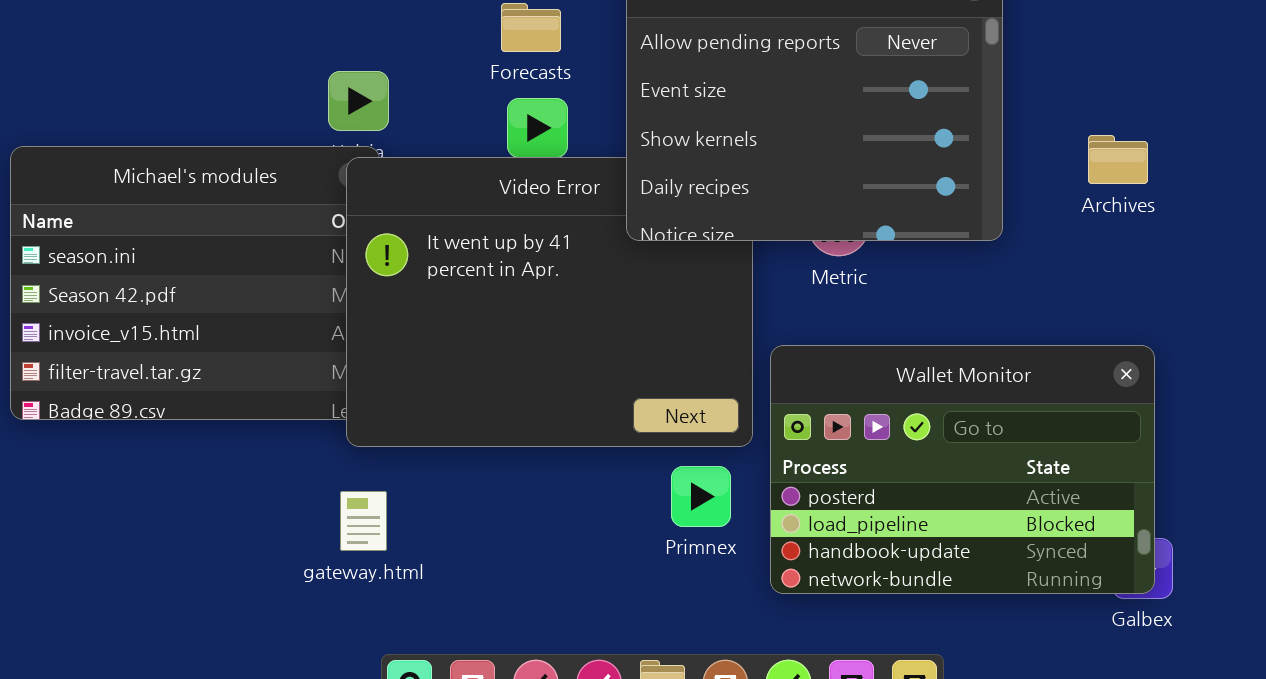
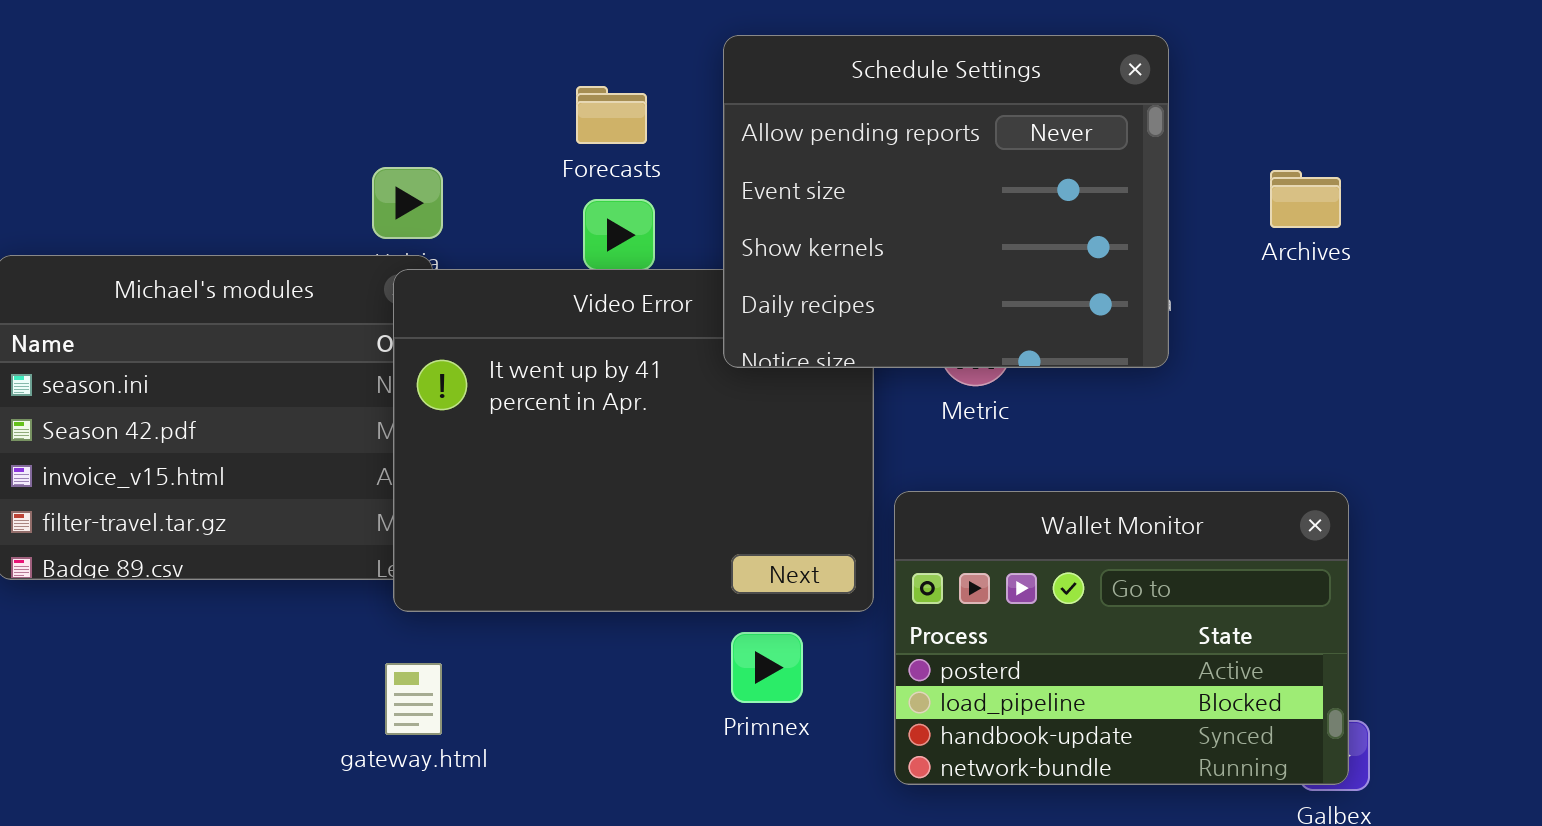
Archives: [1088,135,1148,184] -> [1270,170,1341,228], moved
Primnex: [671,466,731,527] -> [731,632,803,703], moved

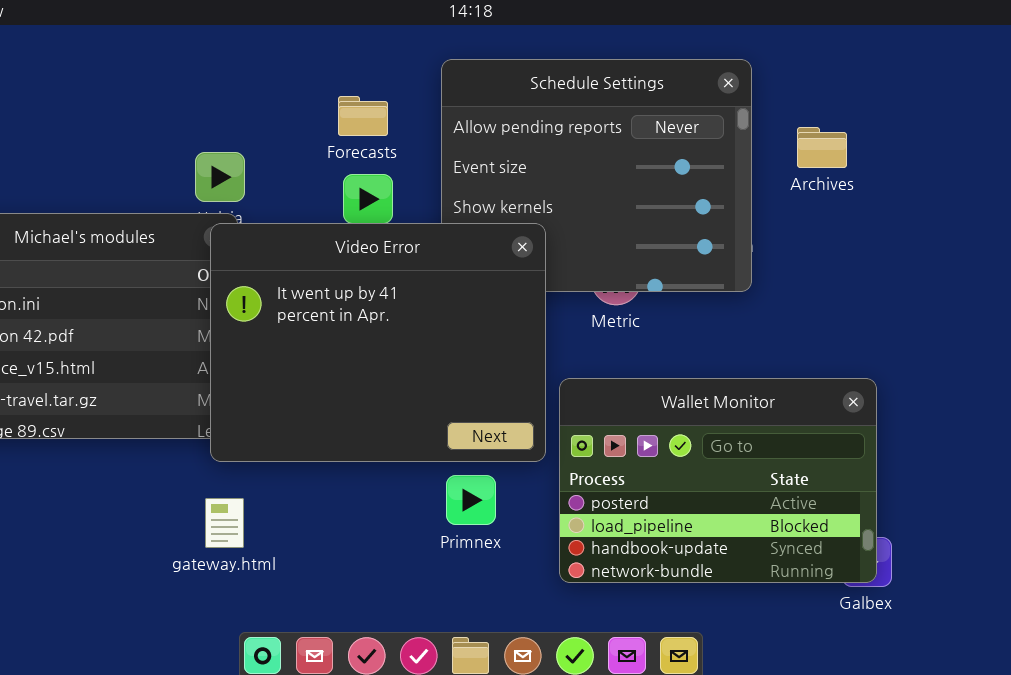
Archives: [1270,170,1341,228] -> [797,127,847,168], moved
Video Error: [393,269,874,612] -> [210,223,546,462], raised

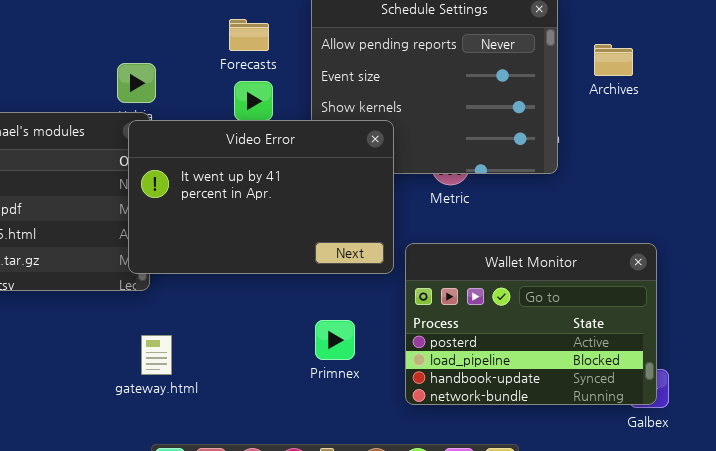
Video Error: [210,223,546,462] -> [128,120,394,274], resized
gateway.html: [205,498,244,548] -> [141,335,172,375], moved

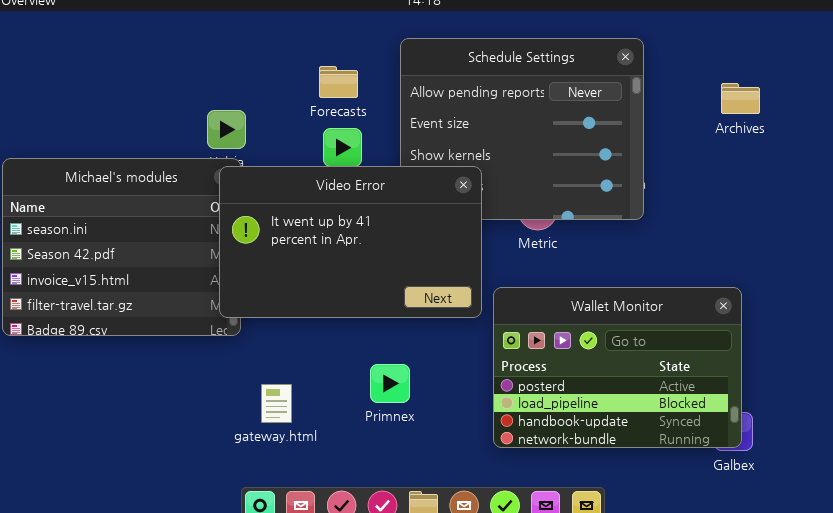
Archives: [594,44,633,76] -> [721,83,760,114], moved
Primnex: [315,320,355,360] -> [370,364,410,403], moved
gateway.html: [141,335,172,375] -> [261,384,292,423], moved

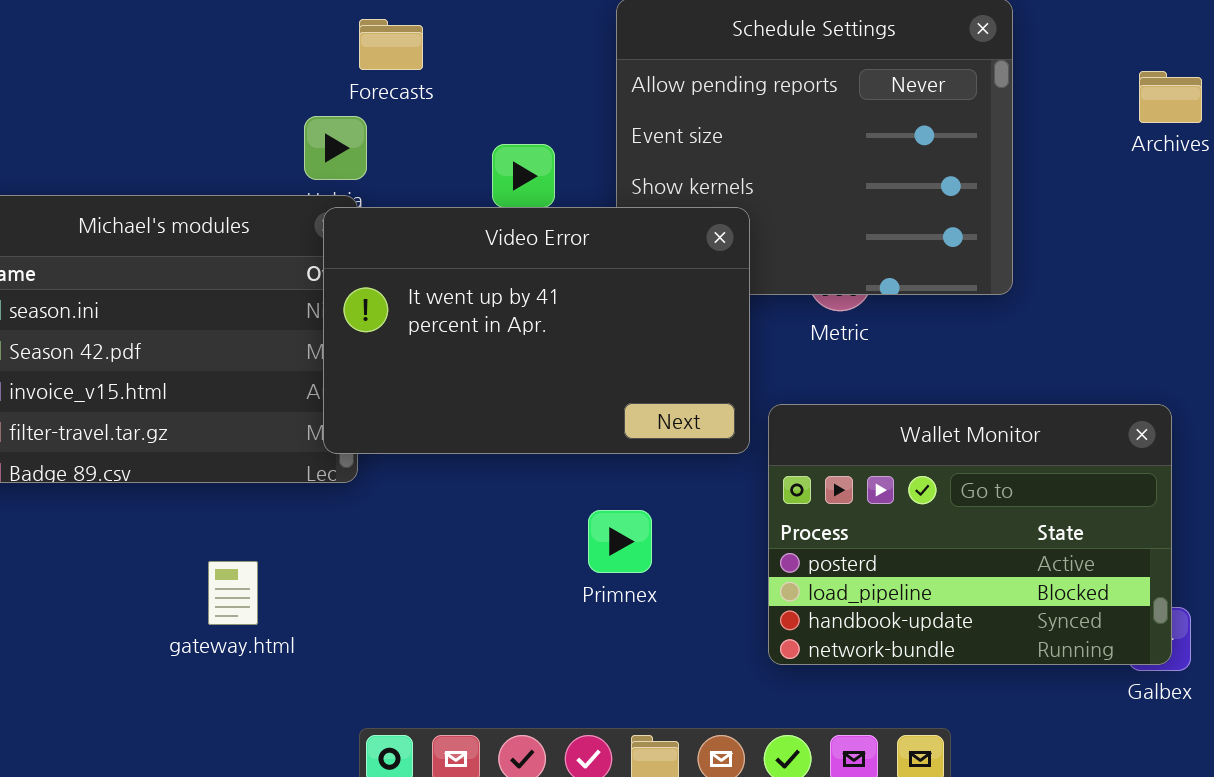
Forecasts: [319,66,358,98] -> [359,19,423,70], moved
Primnex: [370,364,410,403] -> [588,510,652,573], moved
gateway.html: [261,384,292,423] -> [208,561,258,625], moved

